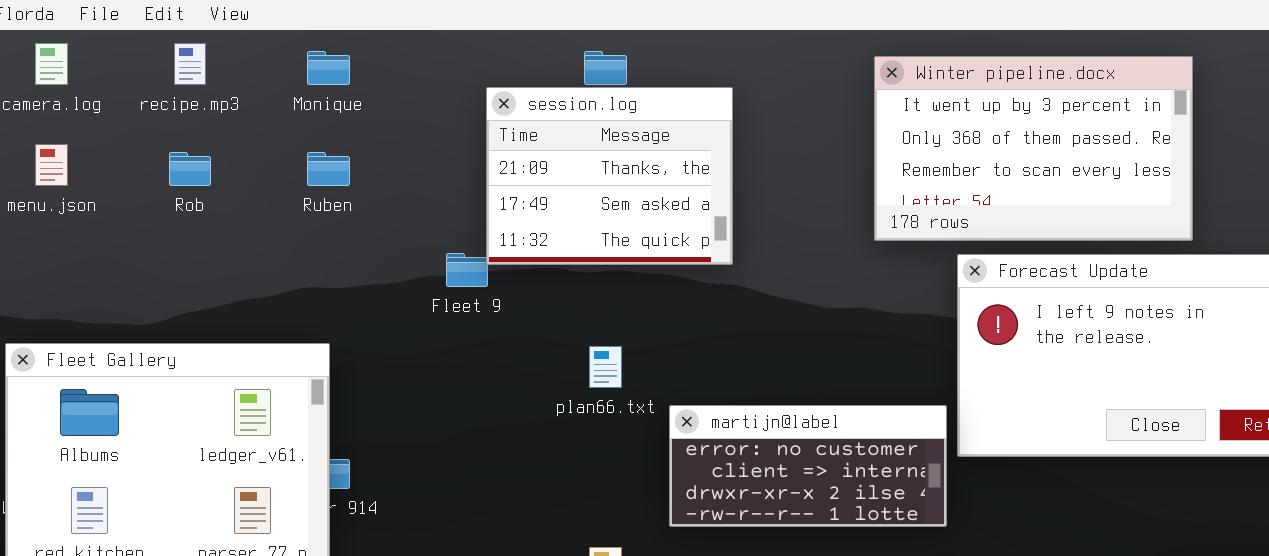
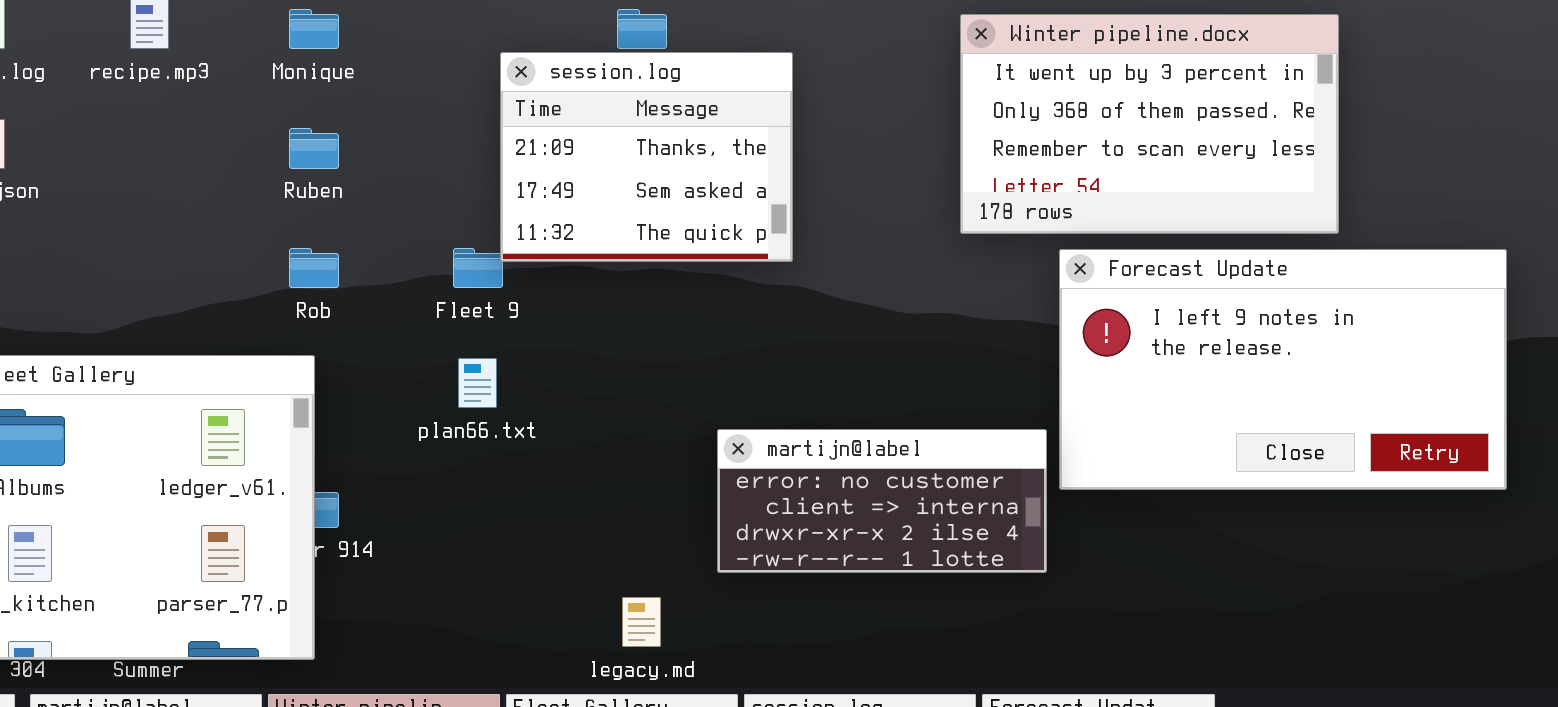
Rob: [169,152,211,186] -> [289,248,339,288], moved
plan66.txt: [589,346,622,388] -> [458,358,497,408], moved

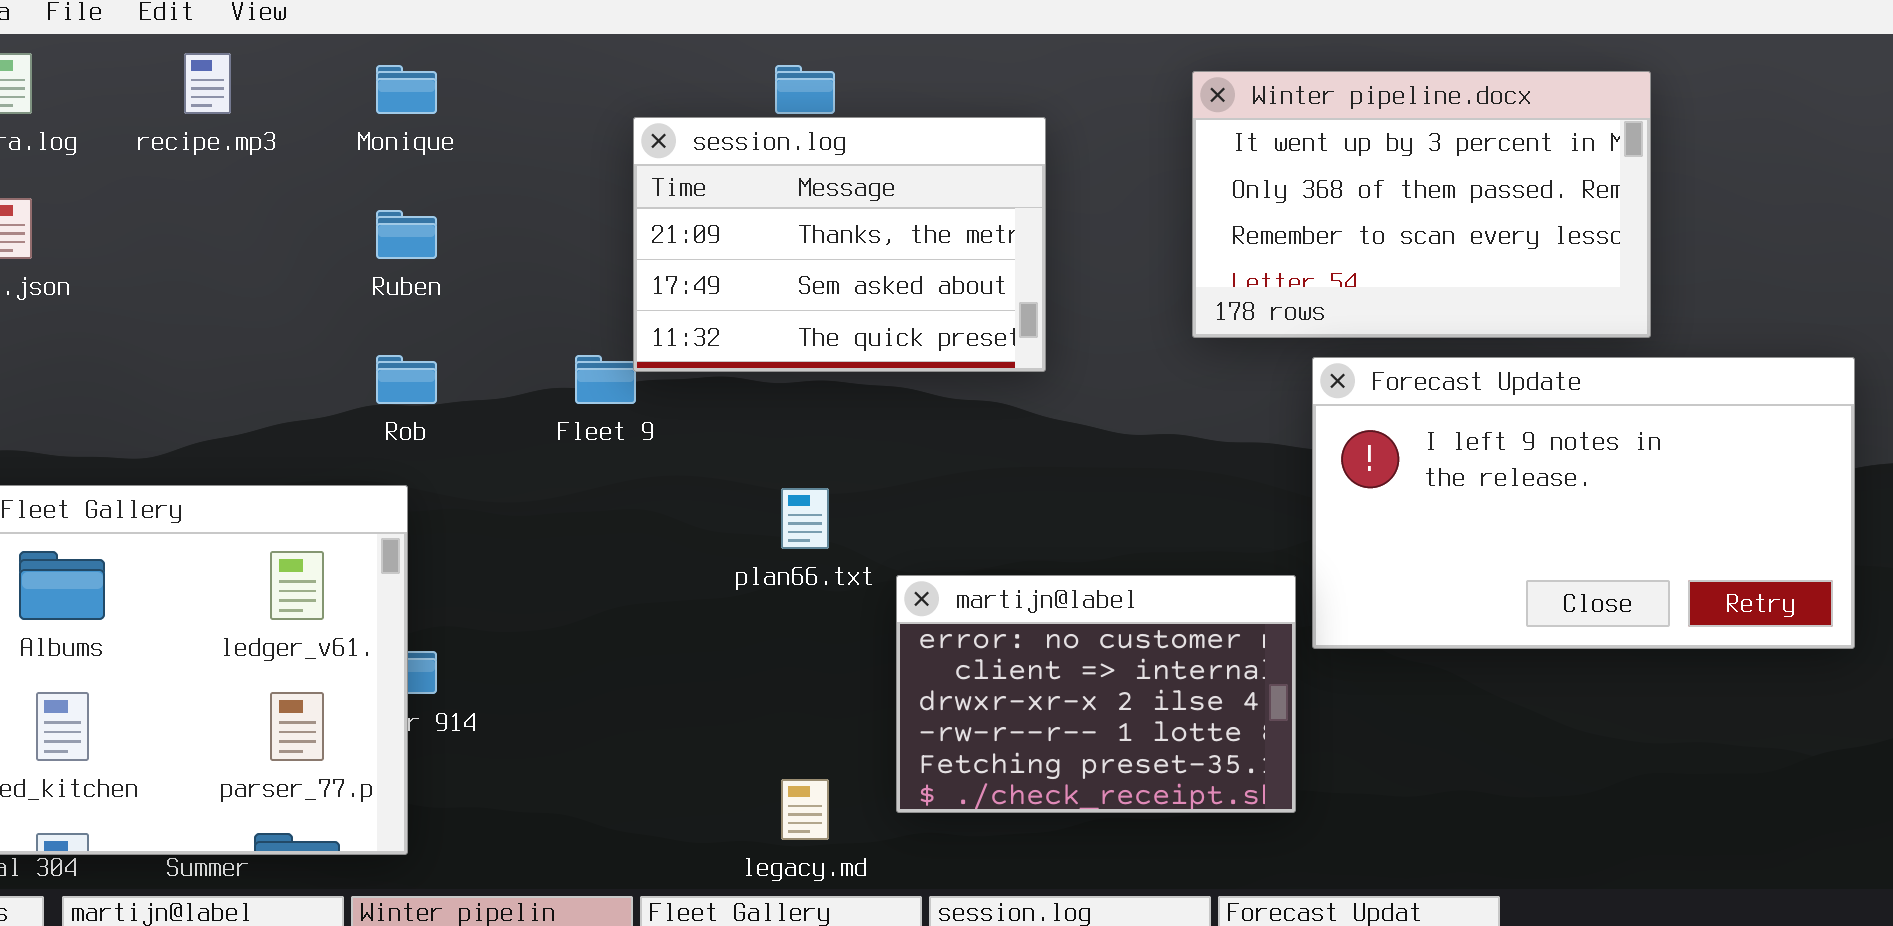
session.log: [500,52,793,262] -> [633,117,1046,372], resized
plan66.txt: [458,358,497,408] -> [781,488,829,549], moved
martijn@label: [717,429,1047,573] -> [896,575,1296,813], resized

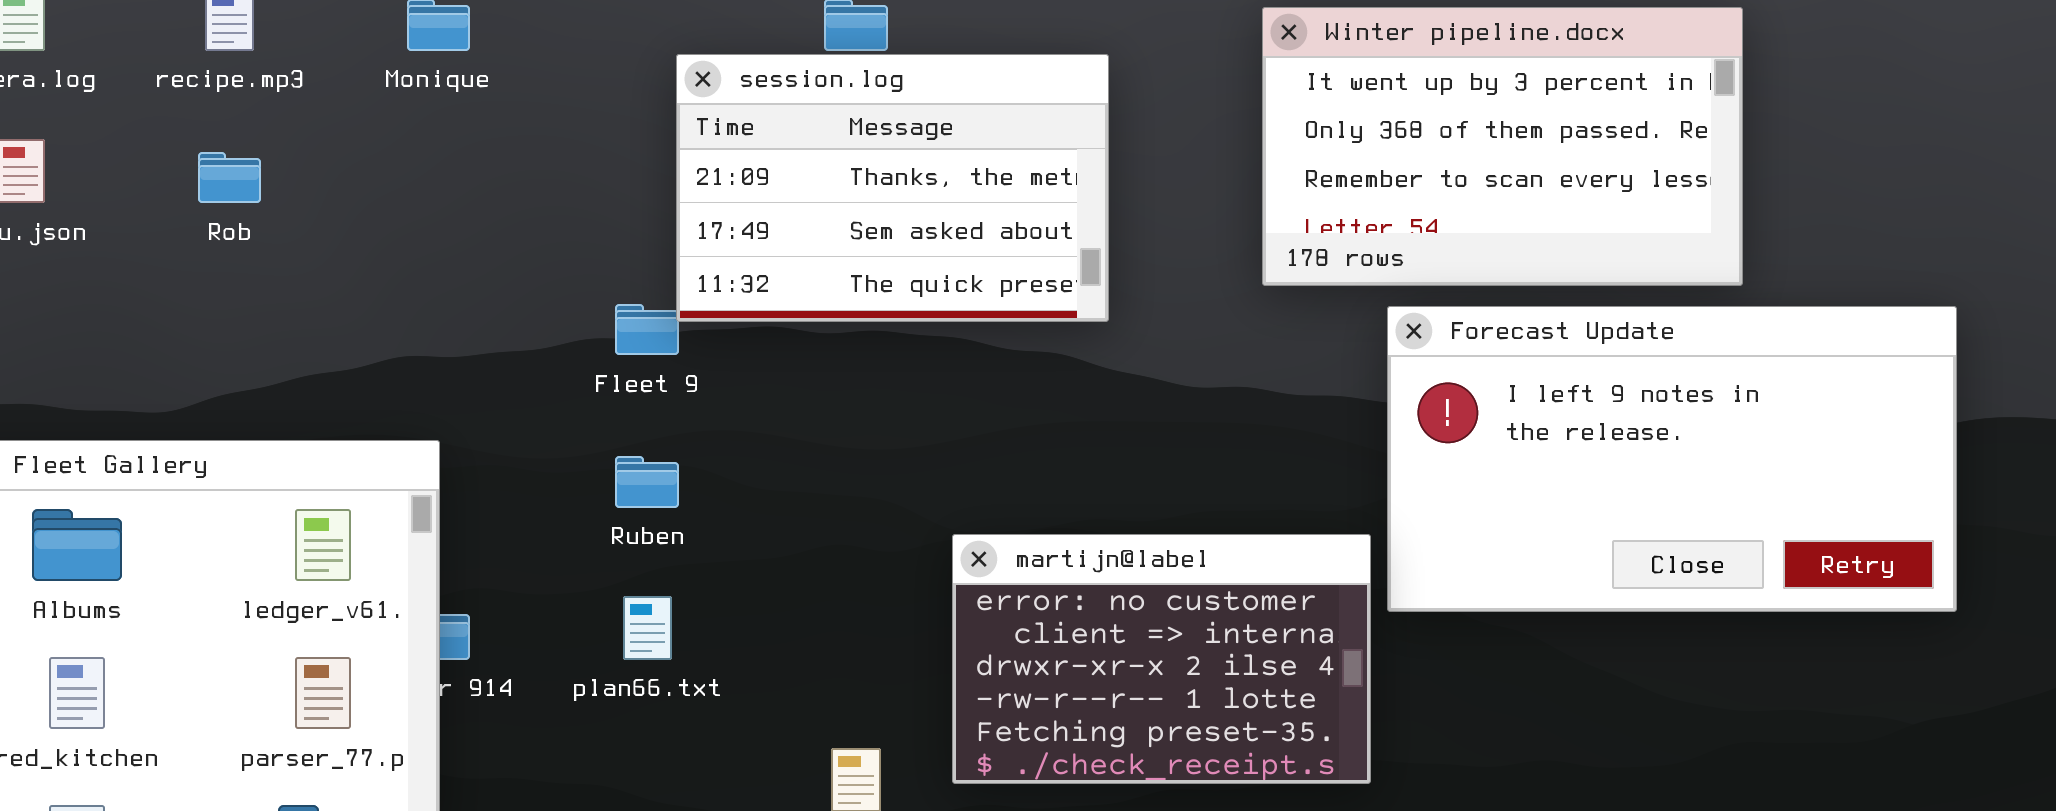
Ruben: [376,210,437,259] -> [615,456,679,508], moved
Rob: [376,355,437,404] -> [198,152,261,203], moved
plan66.txt: [781,488,829,549] -> [623,596,672,660], moved

